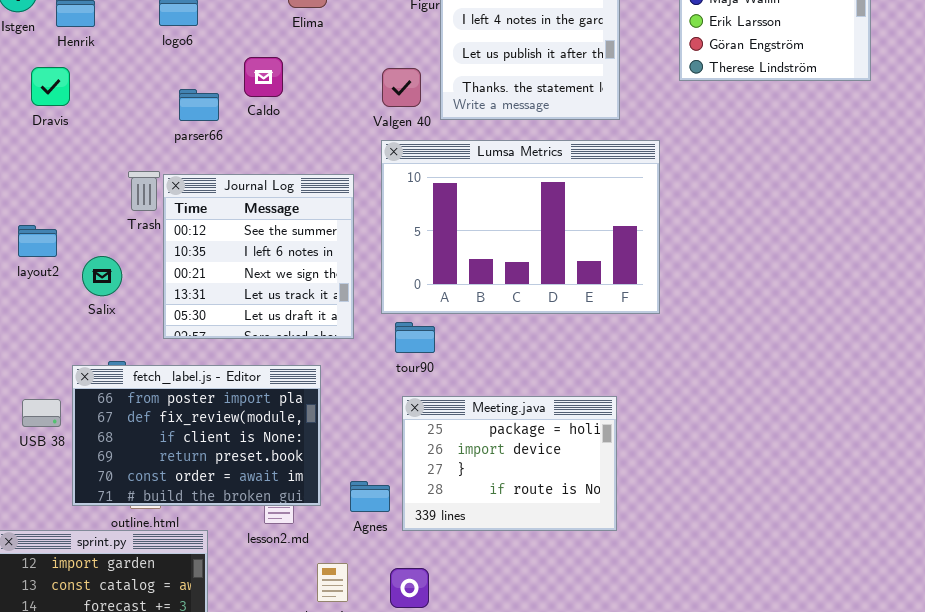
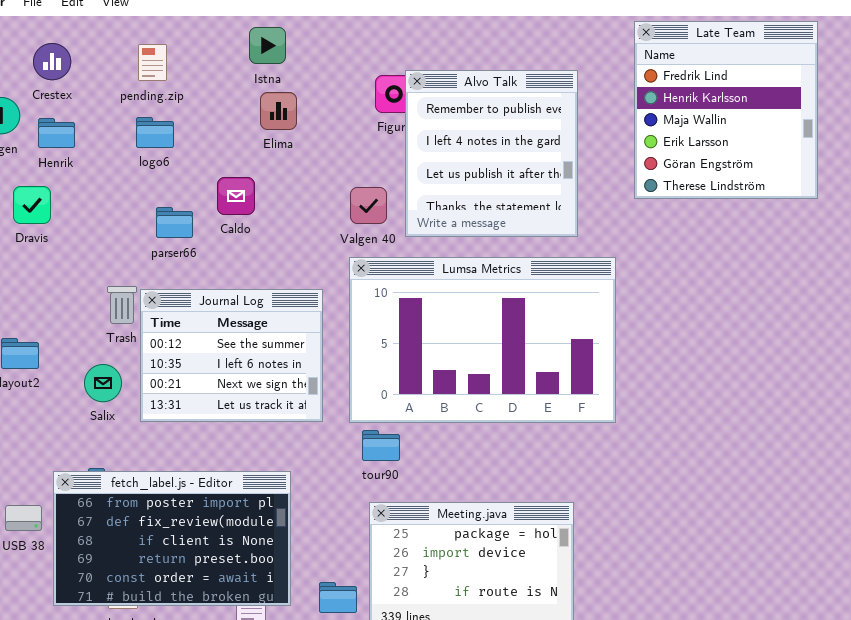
Journal Log: [163,174,354,339] -> [140,289,323,422], resized
Salix: [82,256,122,296] -> [84,364,122,402], moved

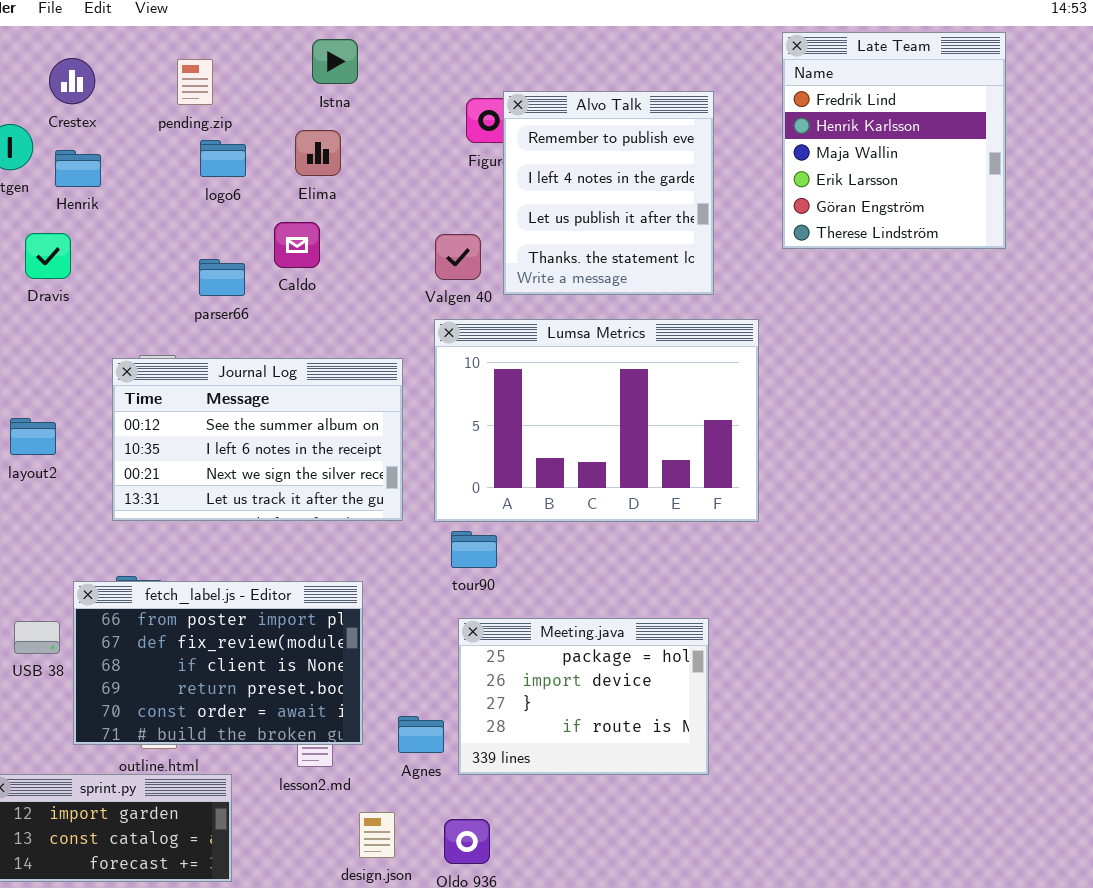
Elima: [260,92,297,130] -> [295,130,341,176], moved
logo6: [136,117,174,148] -> [200,140,246,177], moved
Journal Log: [140,289,323,422] -> [112,358,403,521], resized

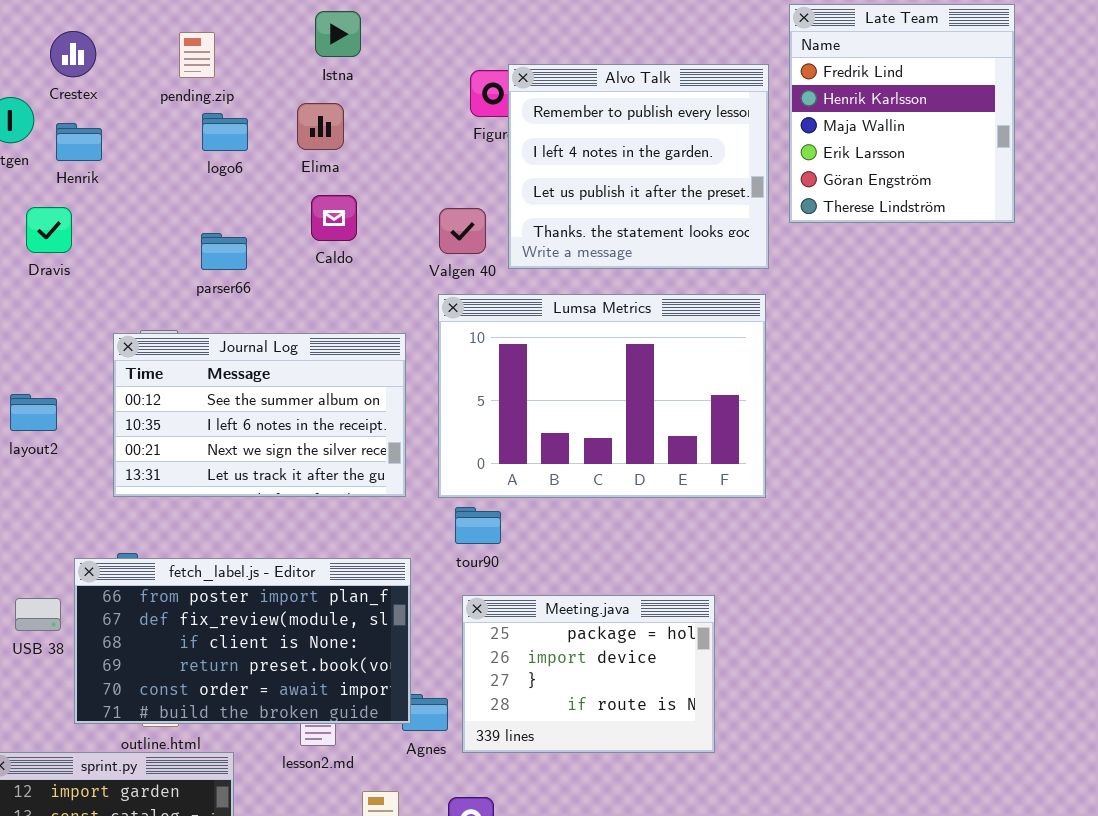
Alvo Talk: [503,91,714,295] -> [508,64,769,269], resized
Caldo: [274,222,320,268] -> [311,195,357,241], moved
fetch_label.js - Editor: [73,581,363,745] -> [74,558,411,724], resized

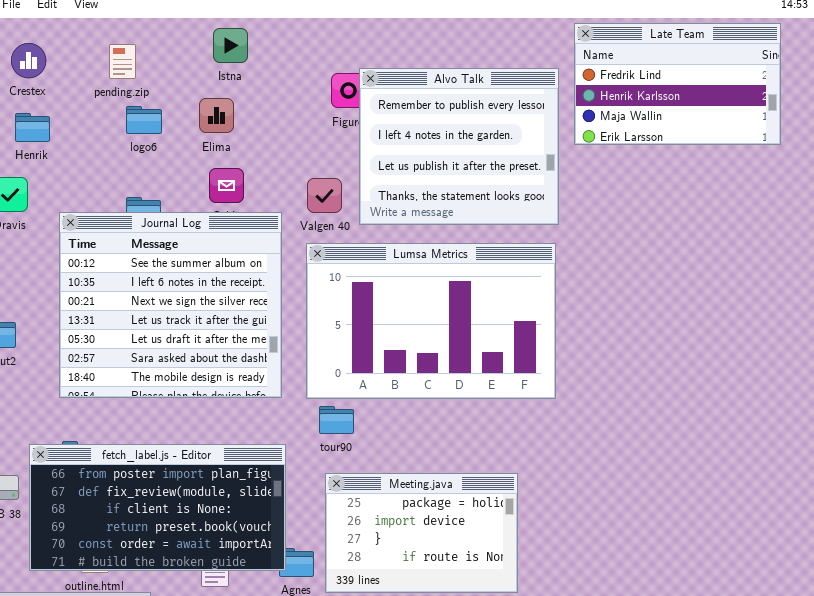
Late Team: [789,4,1015,223] -> [574,23,781,145], resized
Journal Log: [113,333,406,497] -> [59,212,282,398], resized

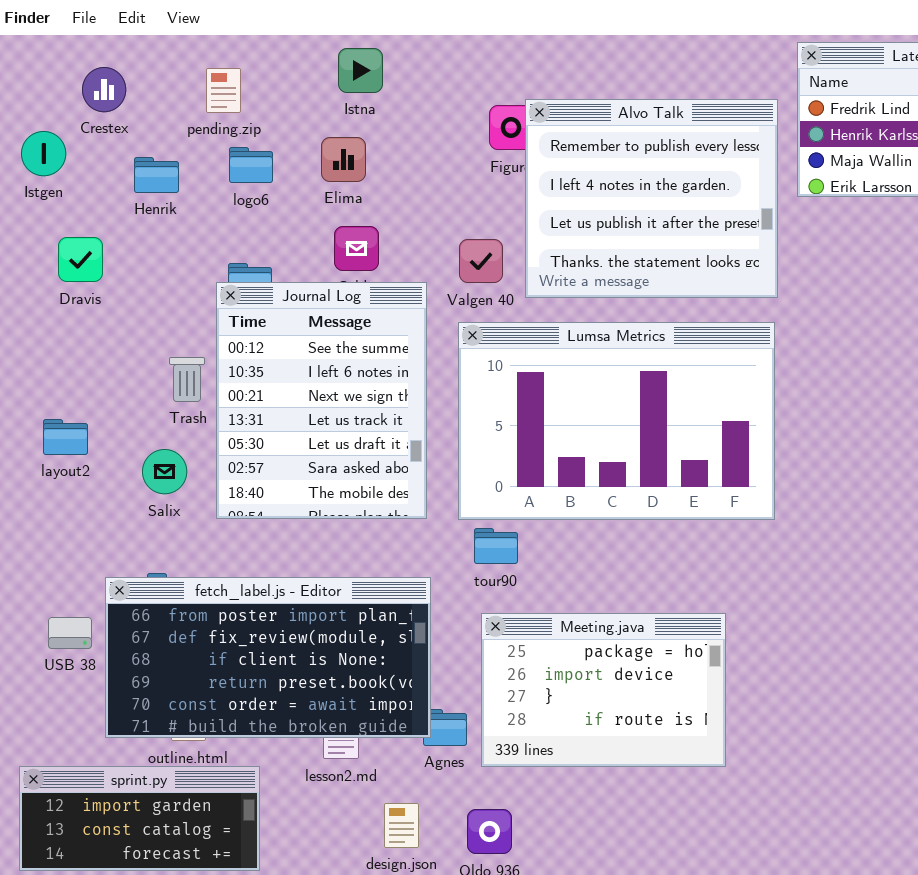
Henrik: [15,113,50,142] -> [134,157,179,193], moved
Journal Log: [59,212,282,398] -> [216,282,427,519], resized

